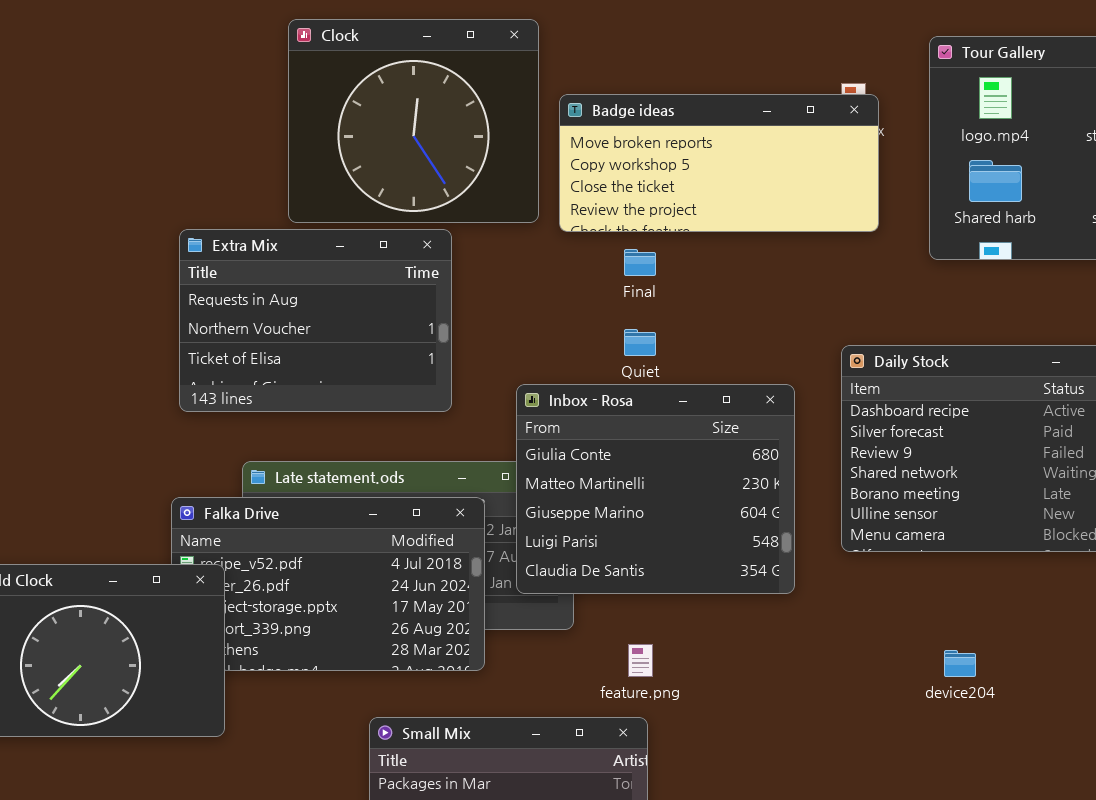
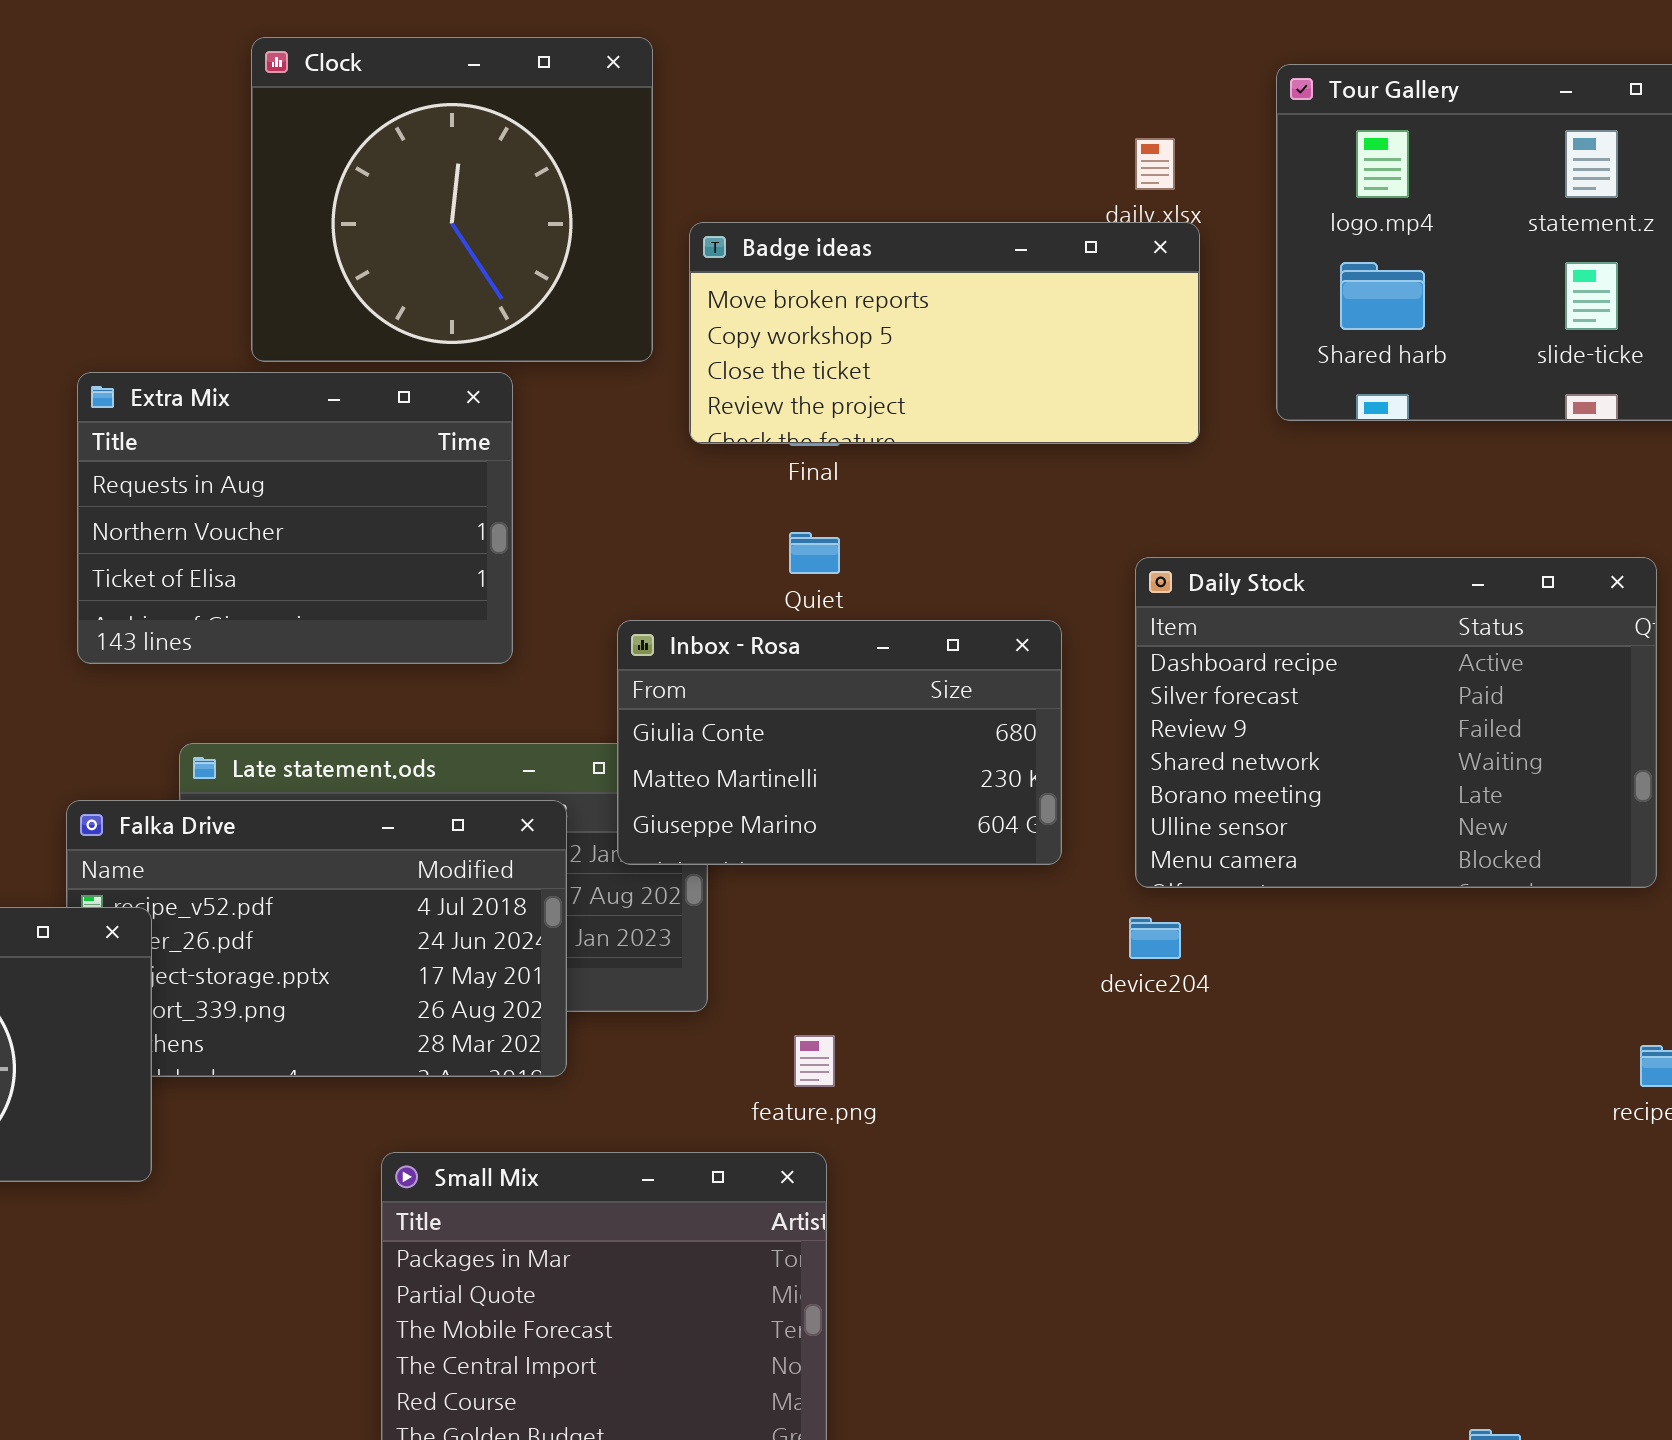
Badge ideas: [559,94,879,232] -> [689,222,1200,444], moved
Inbox - Rosa: [516,384,795,594] -> [617,620,1062,865], resized
device204: [944,650,976,677] -> [1129,917,1181,959], moved

